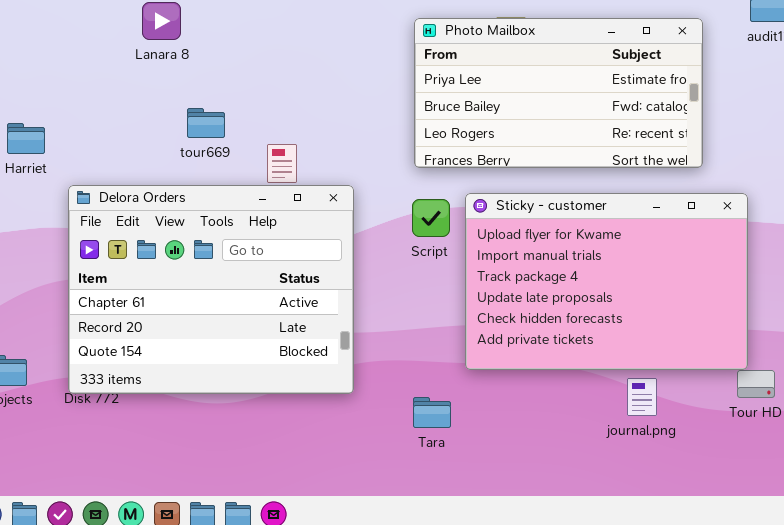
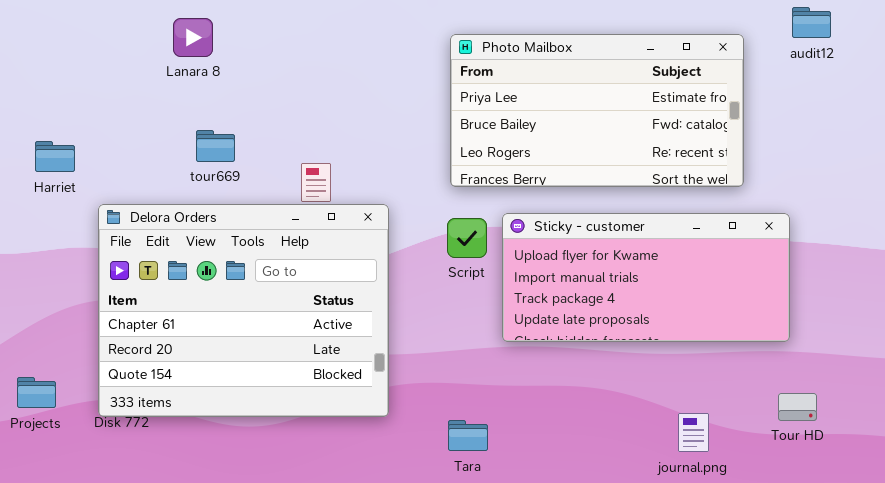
tour669: [187,108,225,138] -> [196,130,235,162], moved
Sticky - customer: [465,193,748,370] -> [502,213,790,342], resized
journal.png: [627,378,657,416] -> [678,413,709,452], moved

